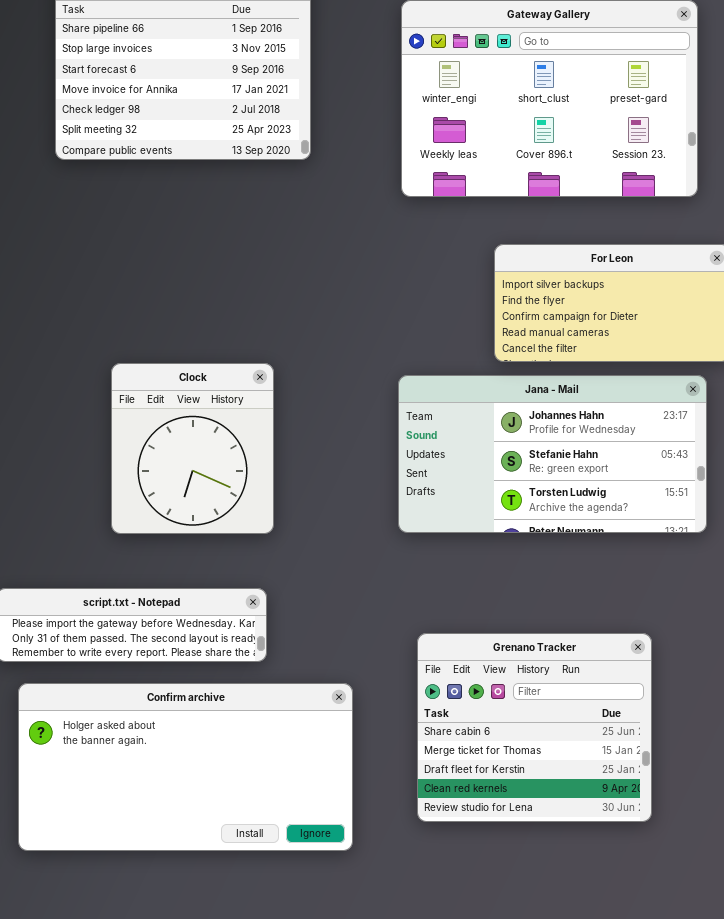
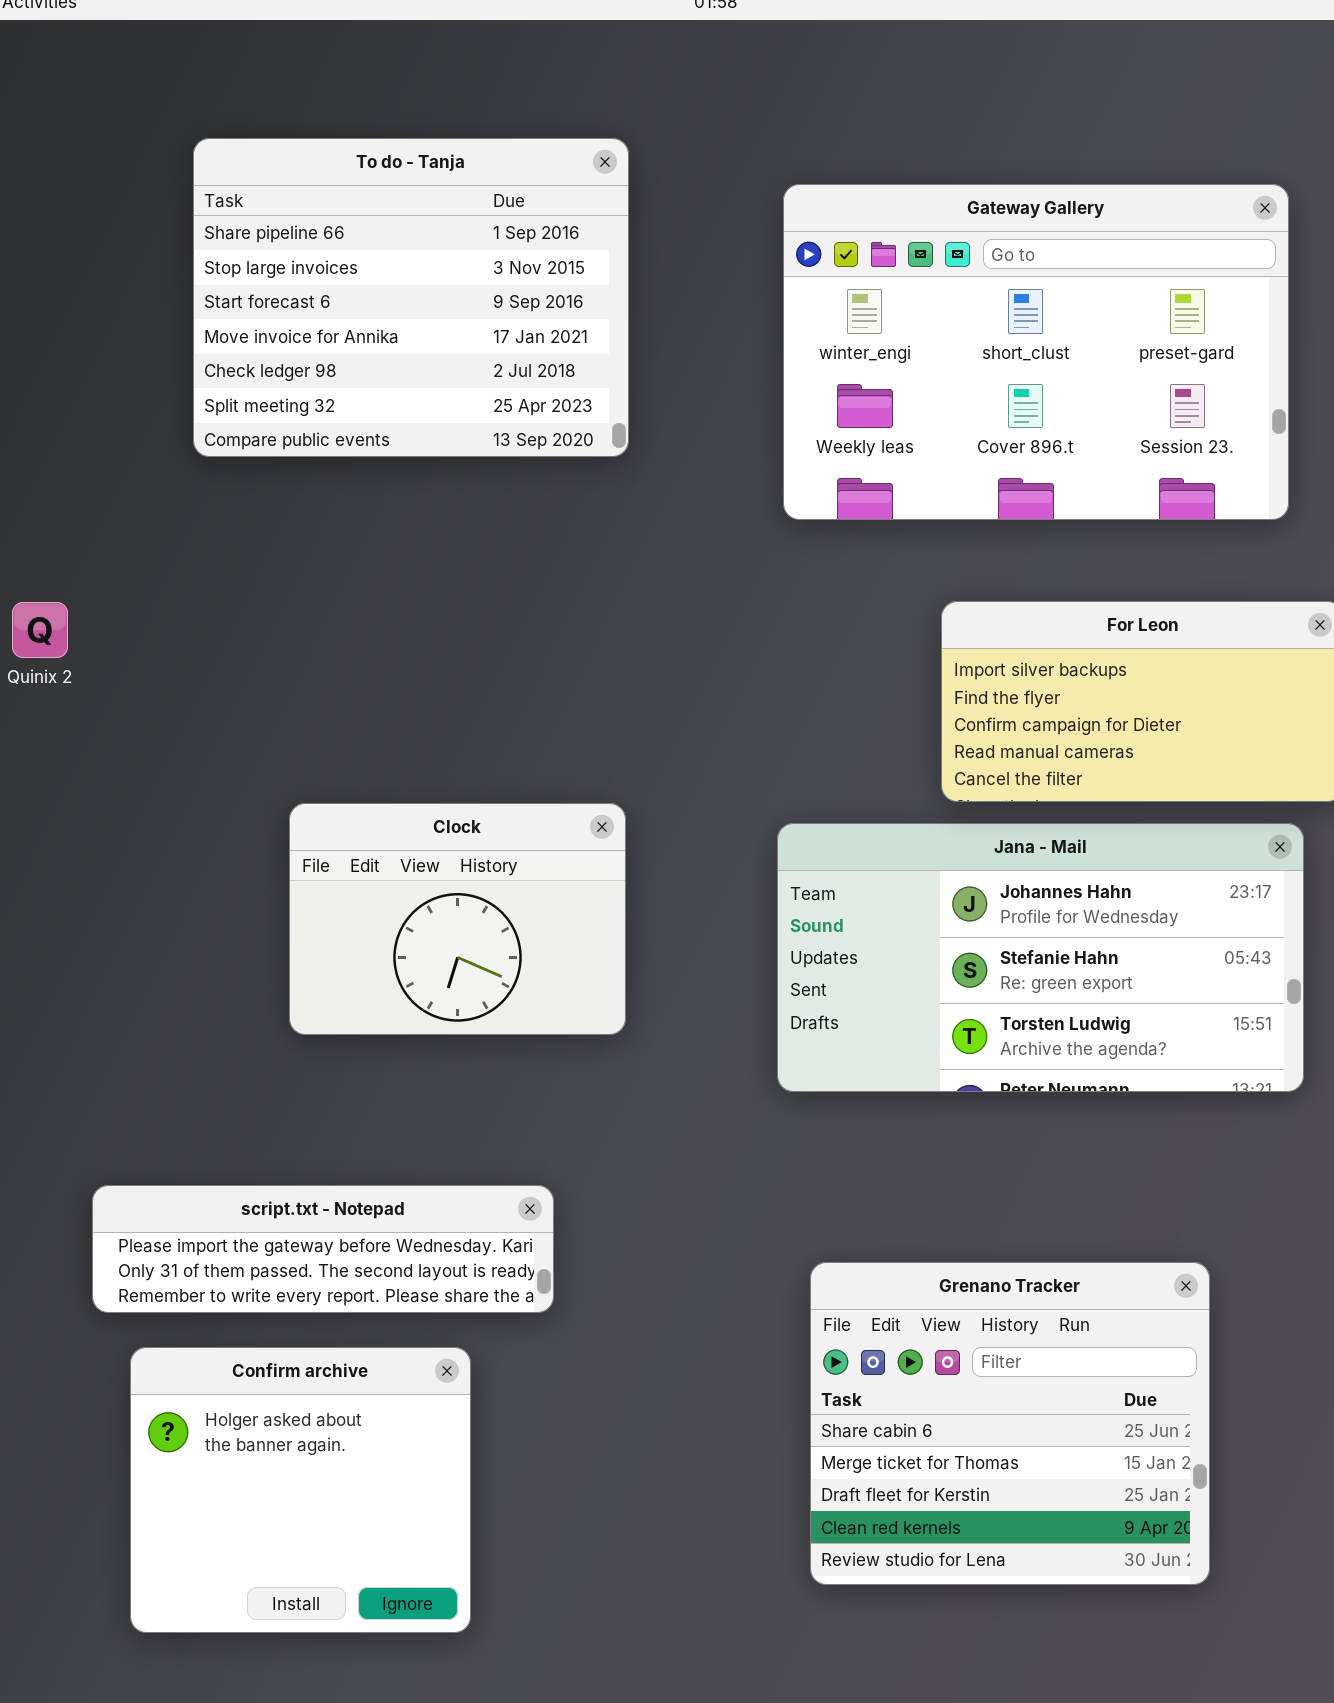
Clock: [111,363,274,534] -> [289,803,626,1035], resized
Confirm archive: [18,683,353,851] -> [130,1347,471,1633], resized

